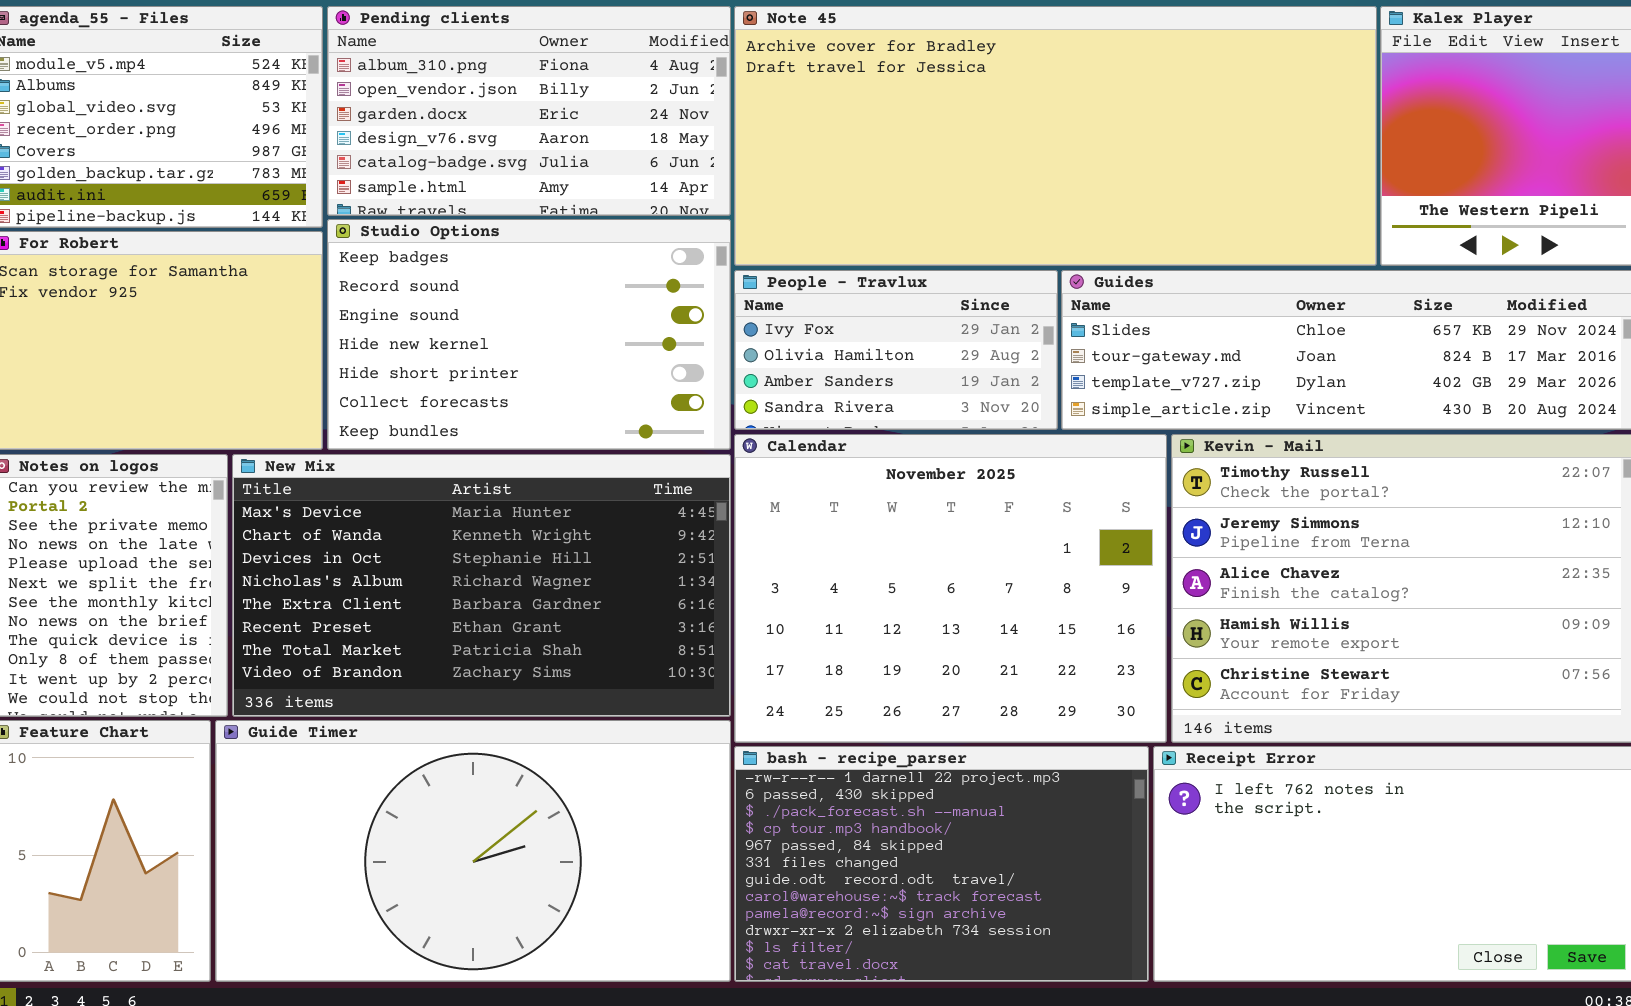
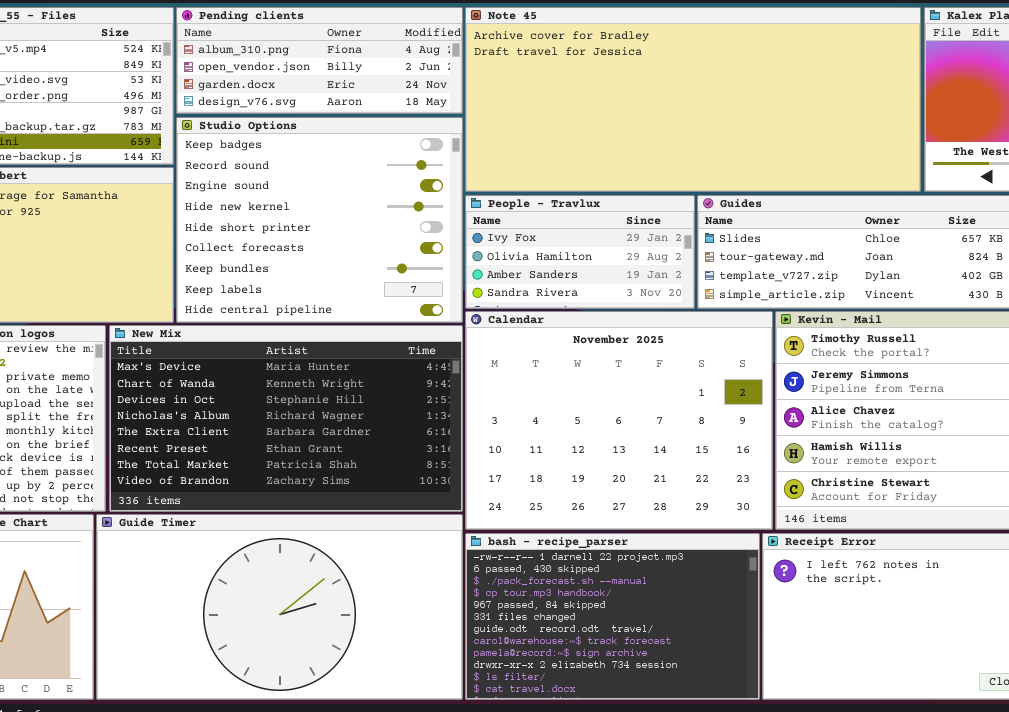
Pending clients: [327,6,731,216] -> [176,7,463,114], resized
Studio Options: [327,219,731,450] -> [176,117,463,323], resized

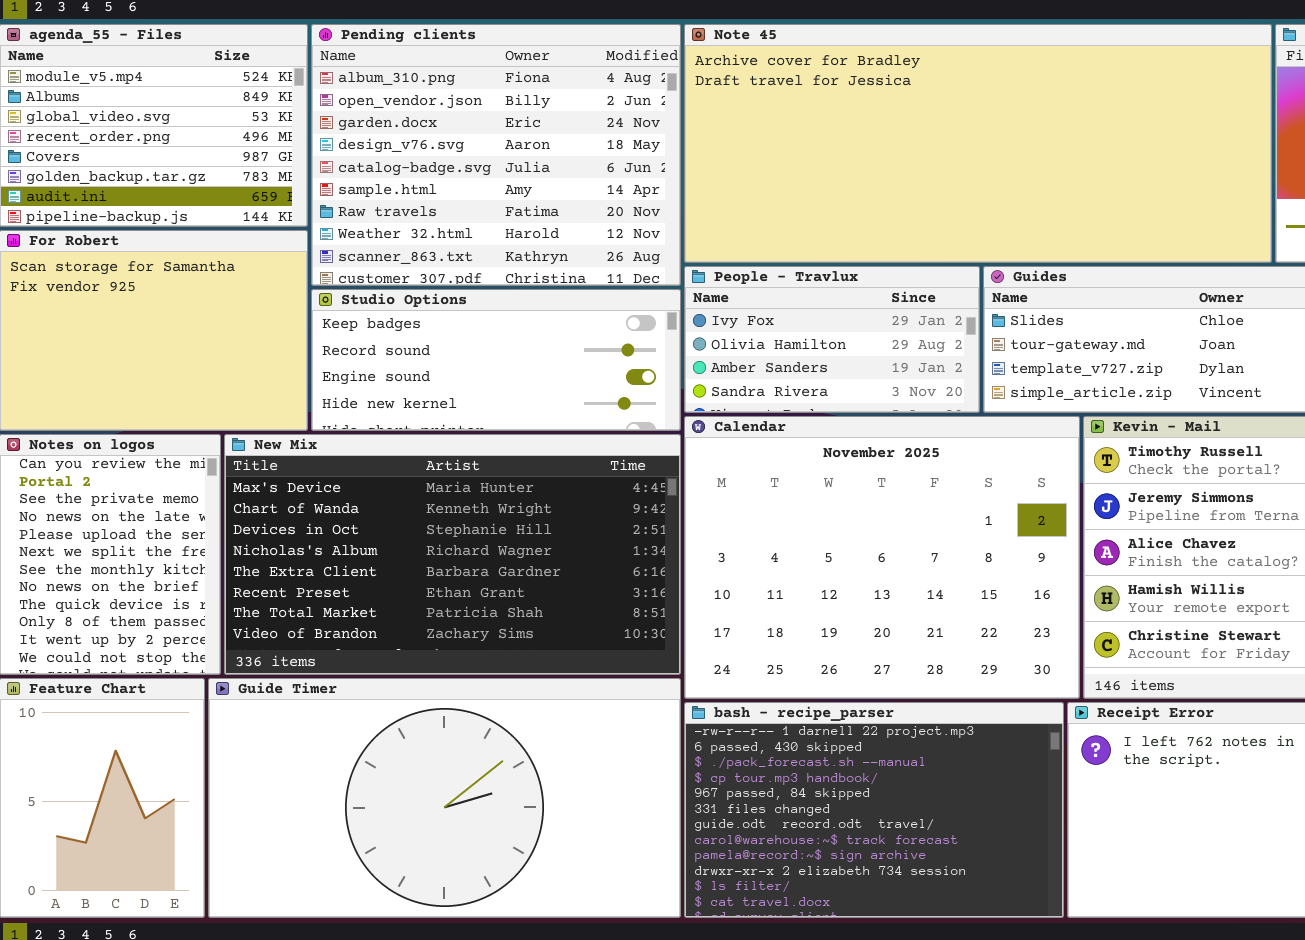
Pending clients: [176,7,463,114] -> [311,24,681,286], resized
Studio Options: [176,117,463,323] -> [311,289,681,431], resized

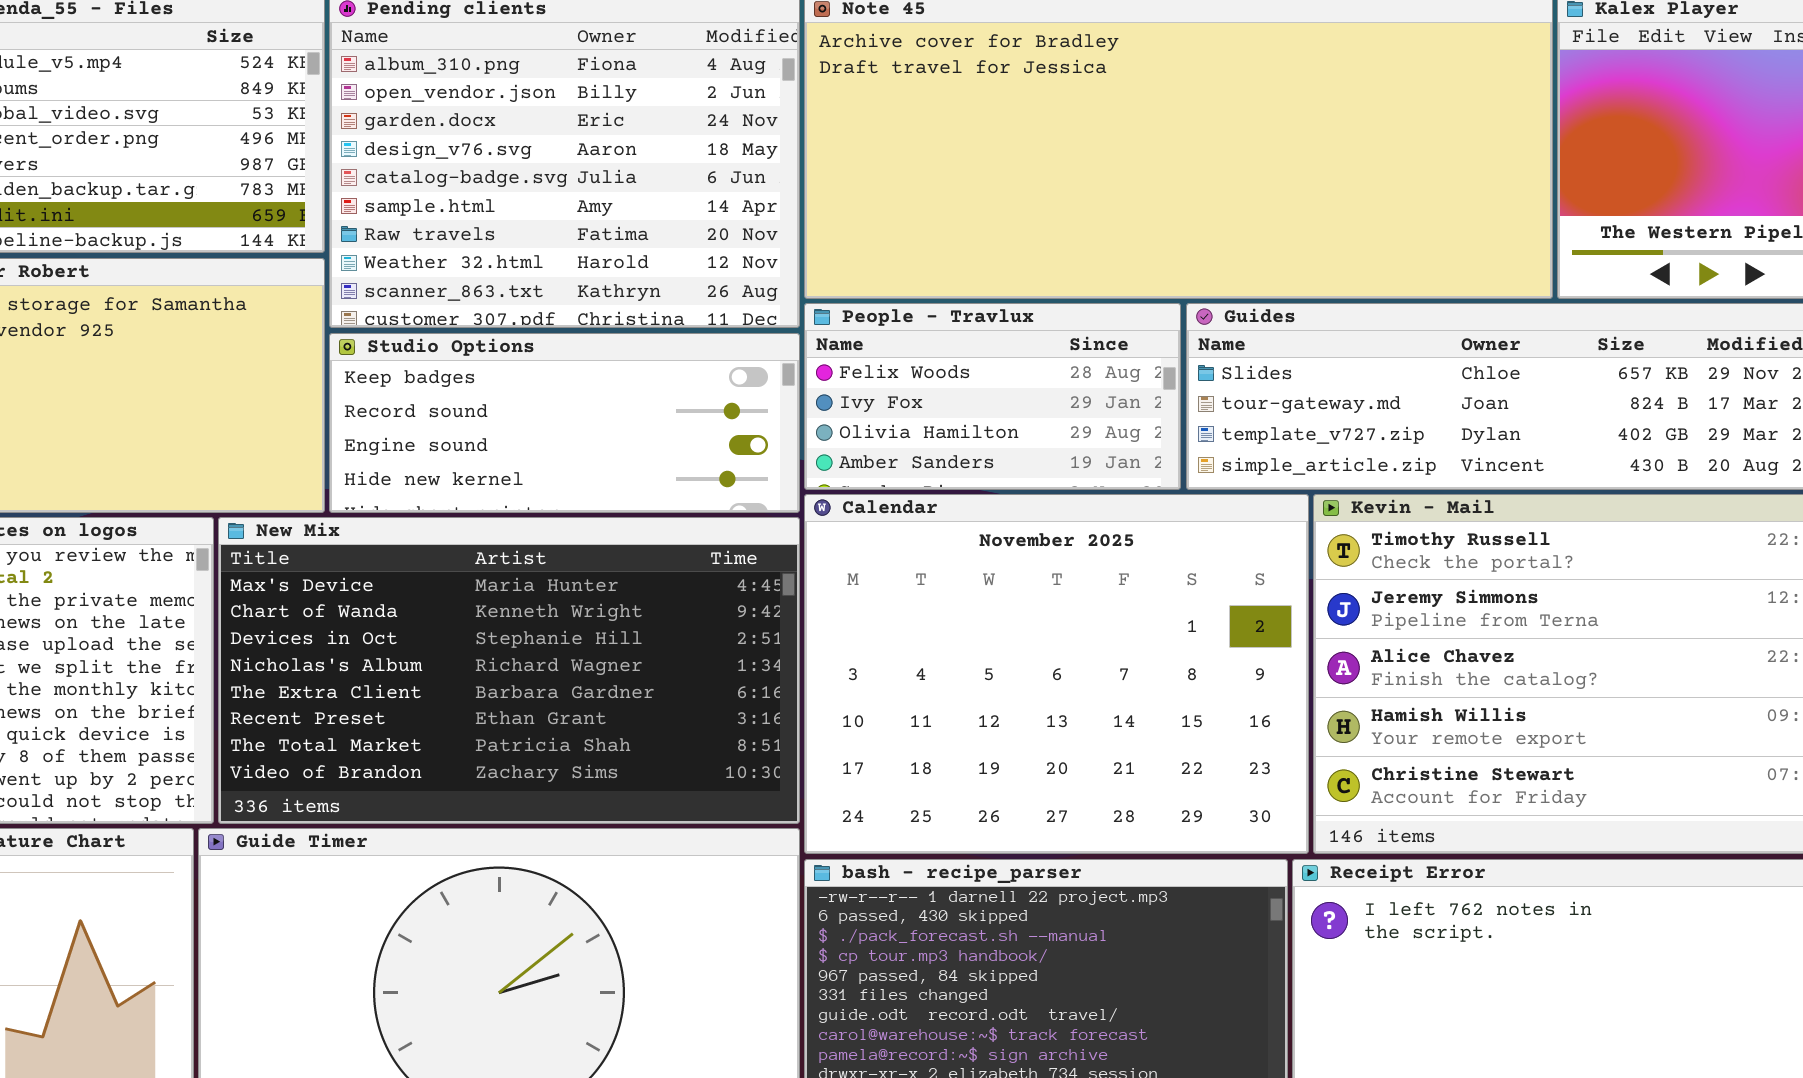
People - Travlux: [684,266,980,413] -> [804,303,1181,490], scrolled up 1 row

